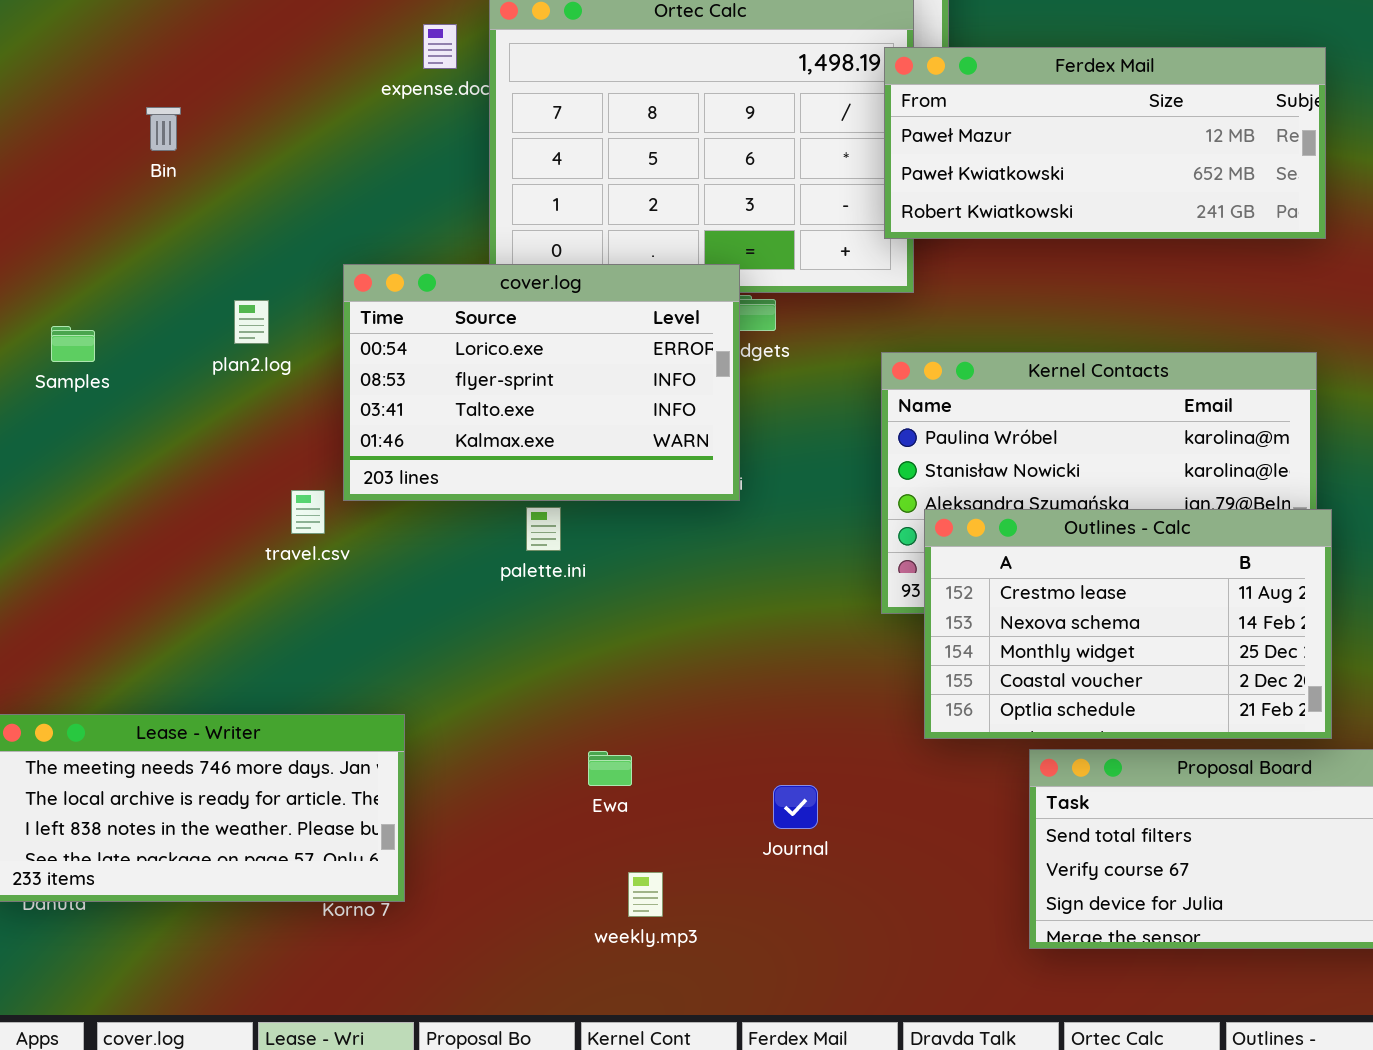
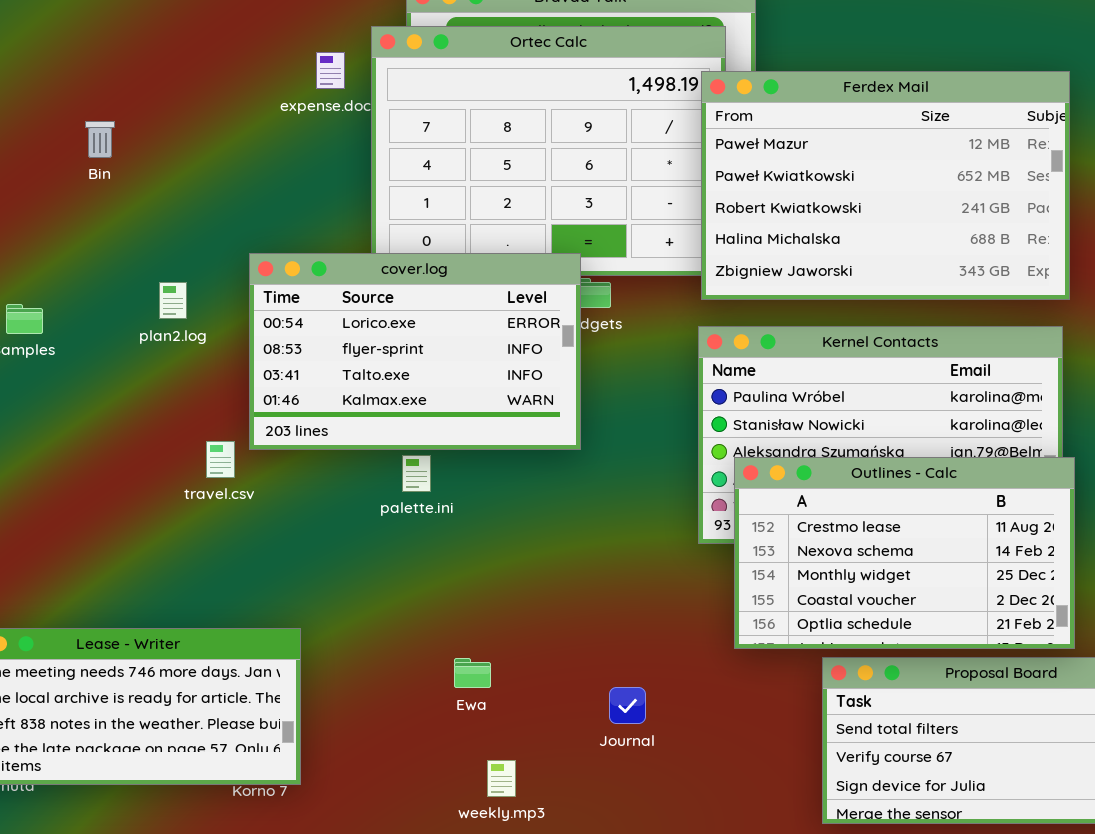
Ferdex Mail: [884,47,1326,239] -> [701,71,1070,300], resized

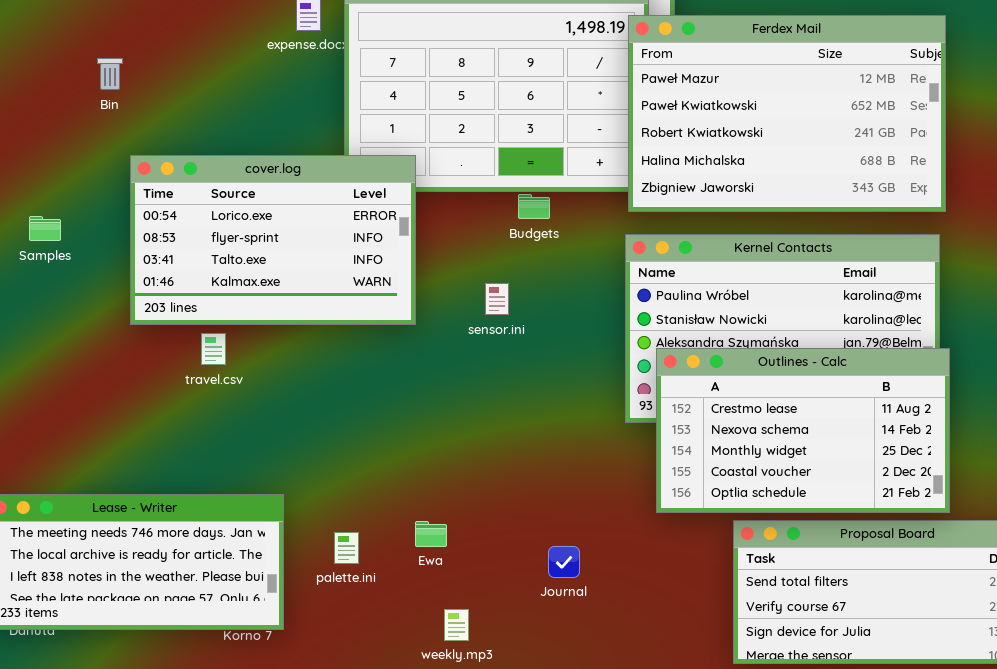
cover.log: [249,253,581,450] -> [130,155,416,325], moved
palette.ini: [402,455,431,492] -> [334,532,359,564], moved

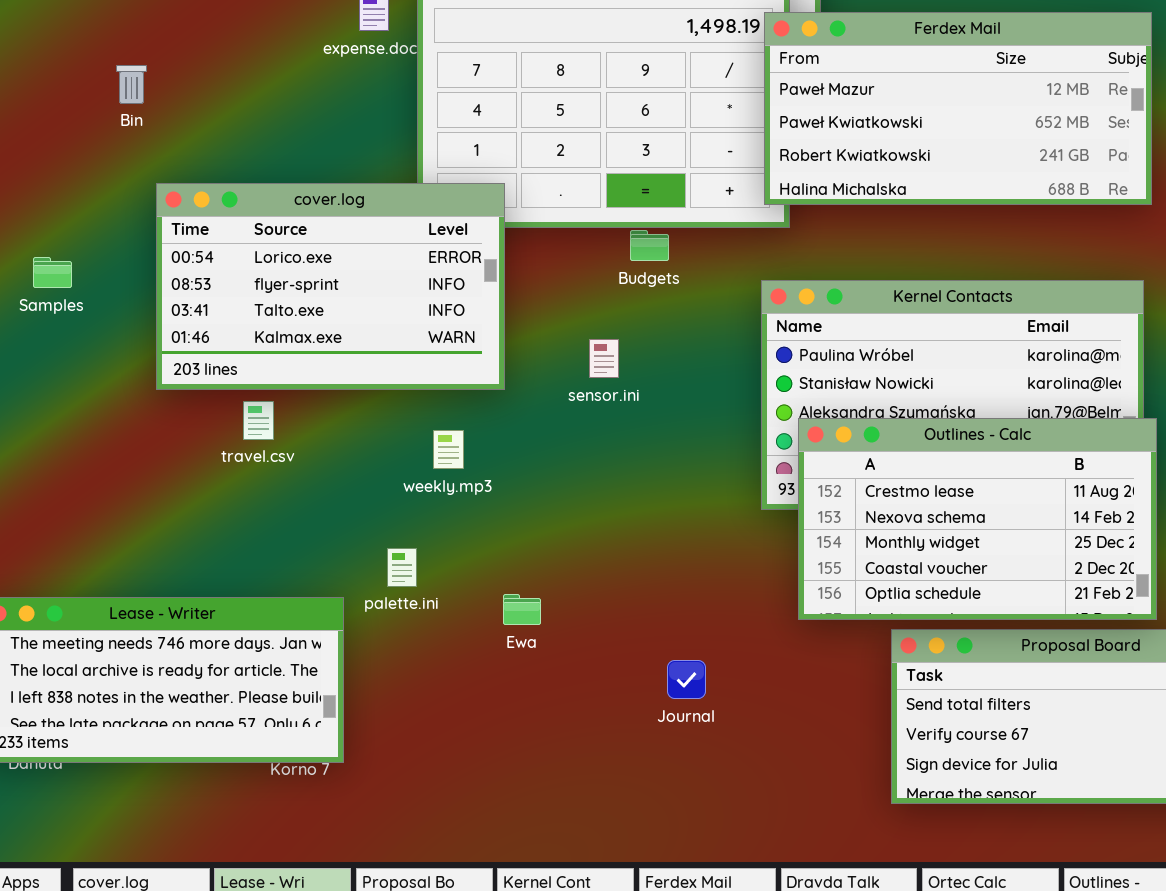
Ferdex Mail: [628,15,946,212] -> [764,12,1152,205], resized
Ewa: [415,521,447,547] -> [503,594,541,625], moved
palette.ini: [334,532,359,564] -> [387,548,417,587], moved
weekly.mp3: [444,609,469,641] -> [433,430,464,469], moved

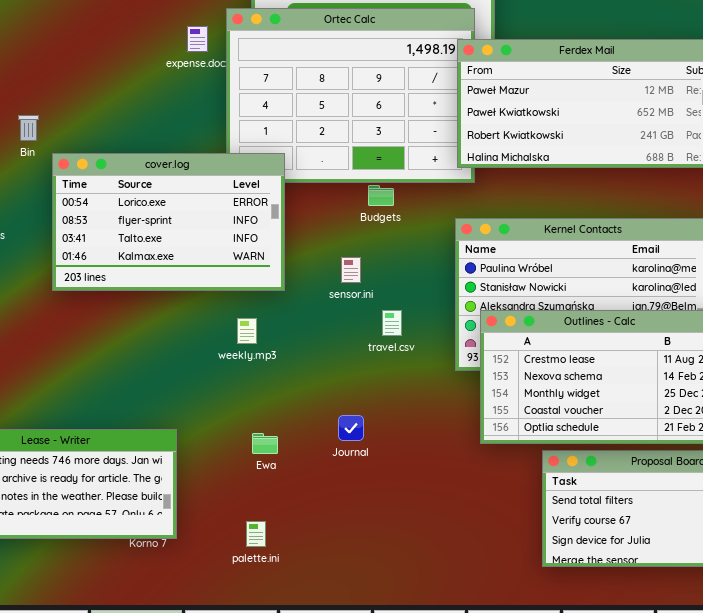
Bin: [116,65,147,104] -> [18,115,39,141], moved
travel.csv: [243,401,274,440] -> [382,310,402,336], moved
palette.ini: [387,548,417,587] -> [246,521,266,547], moved
Ewa: [503,594,541,625] -> [252,433,278,454], moved
Journal: [667,660,706,699] -> [338,415,364,441], moved

